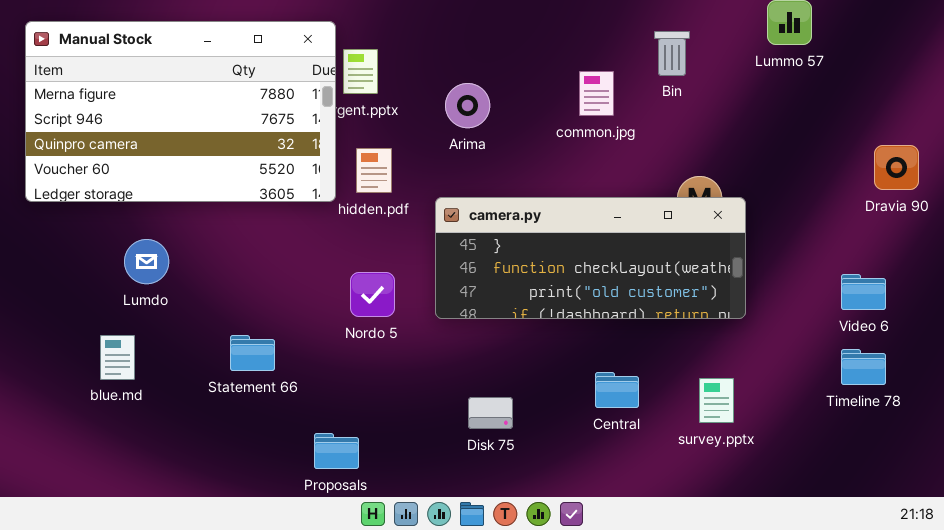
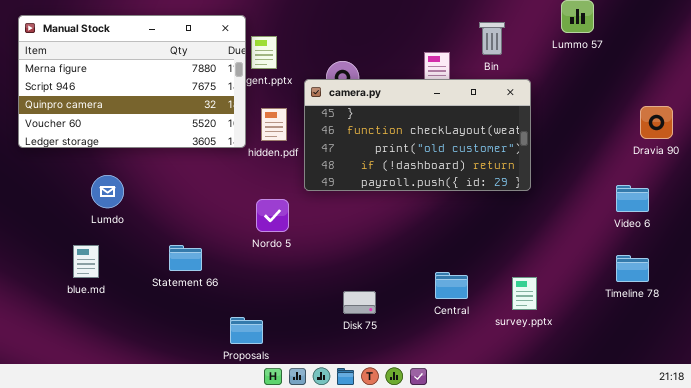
camera.py: [435,197,746,319] -> [304,79,531,191], moved, resized
Video 6: [841,274,886,310] -> [616,185,649,212], moved

